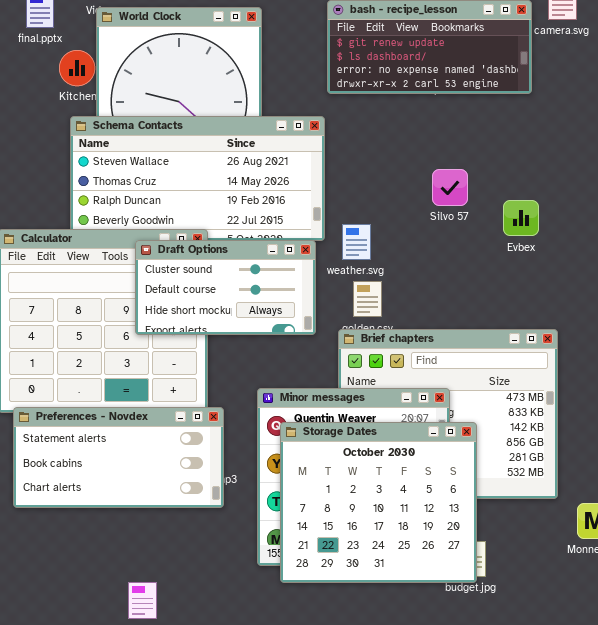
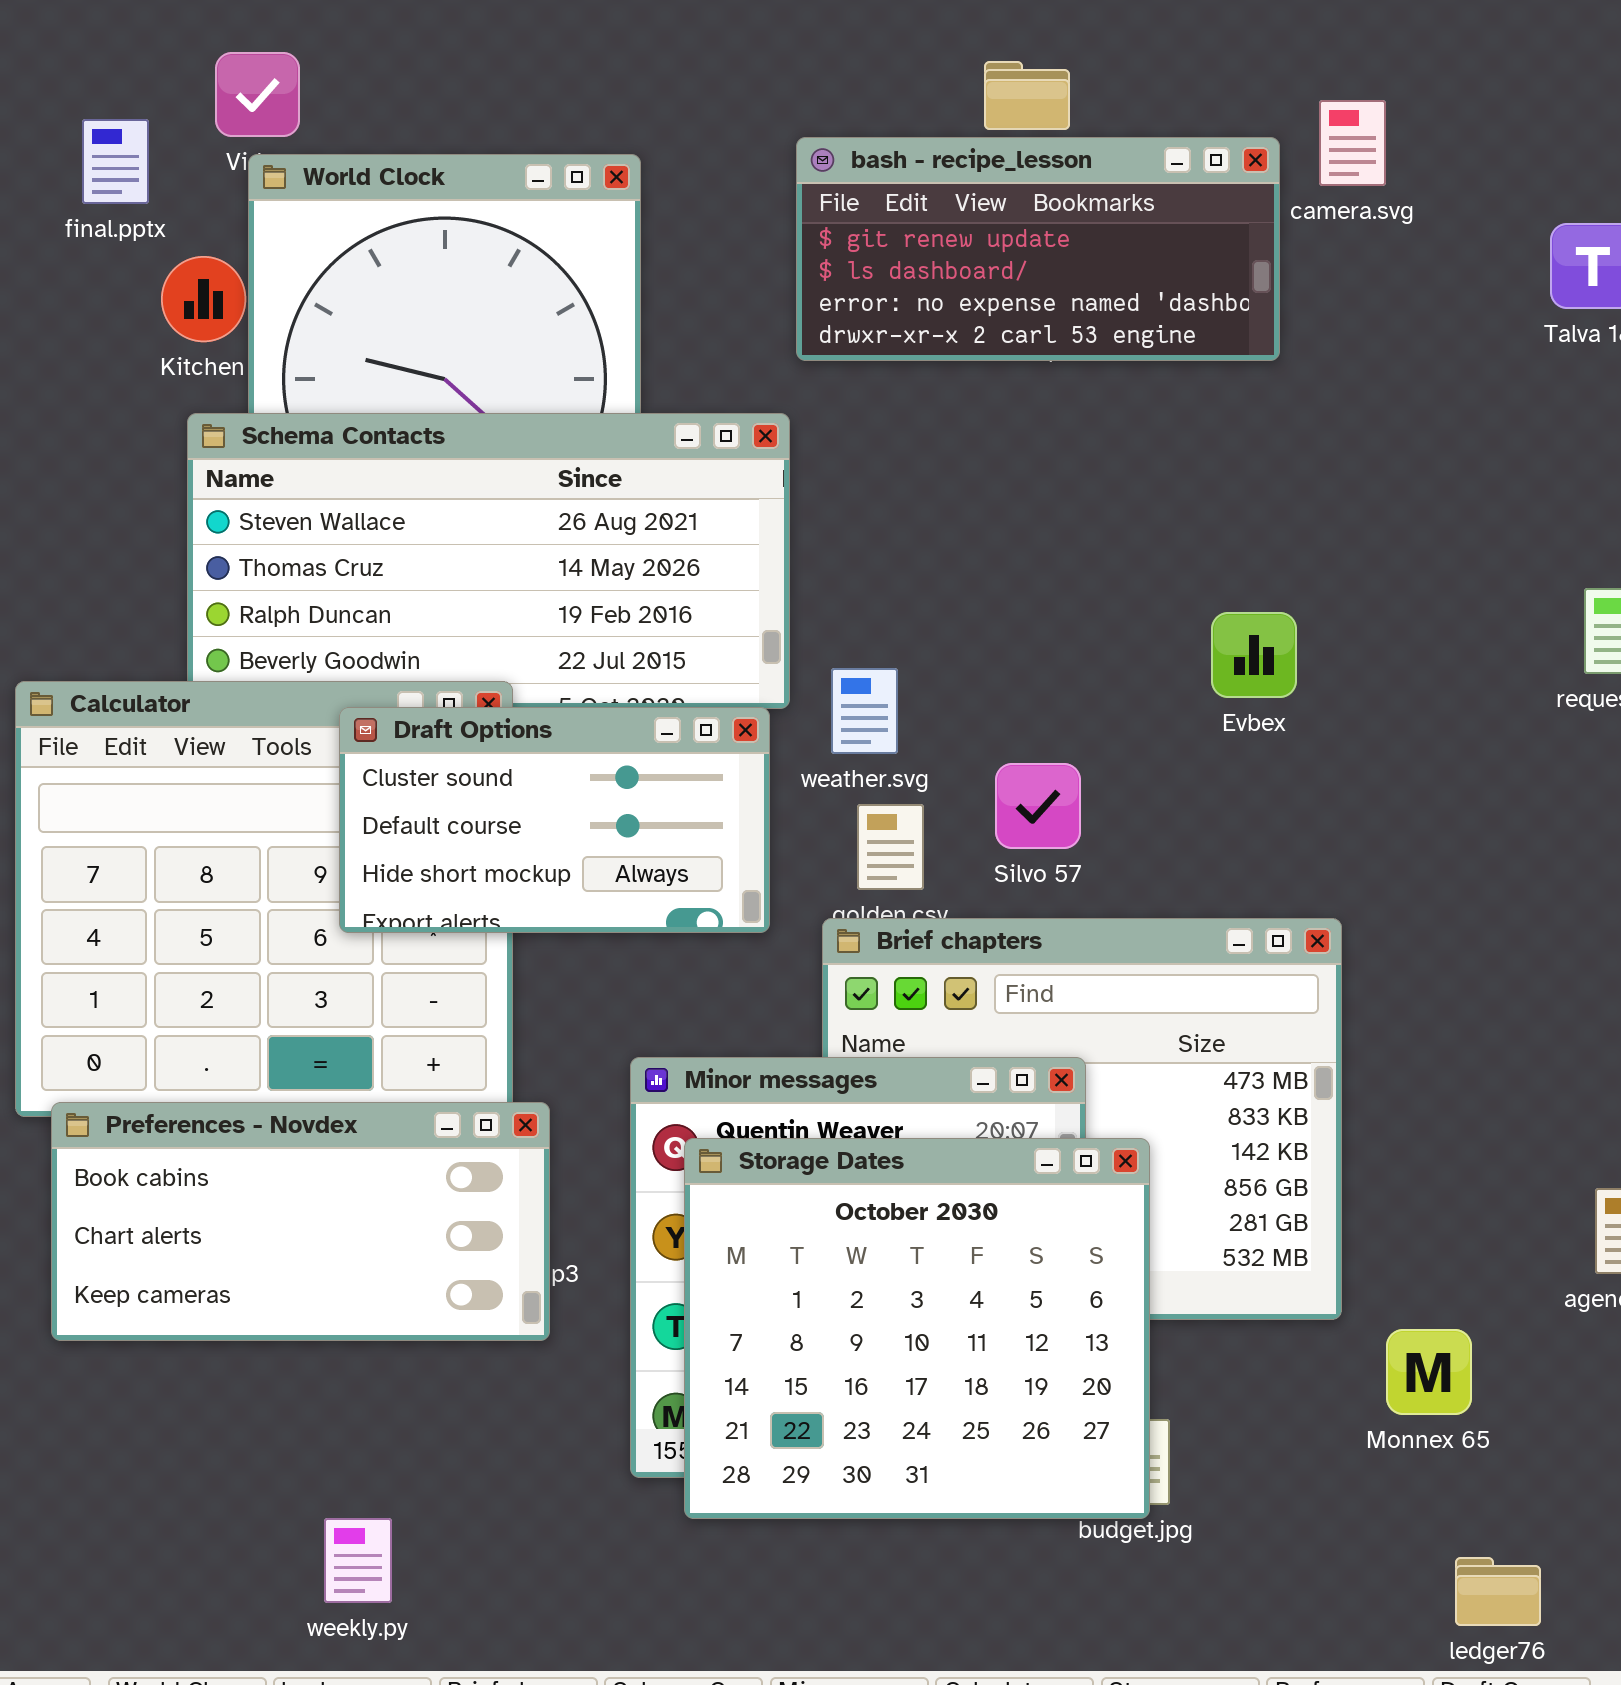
Silvo 57: [432,169,468,206] -> [995,763,1081,849], moved
Preferences - Novdex: [13,407,224,508] -> [51,1102,550,1341], scrolled down 1 row

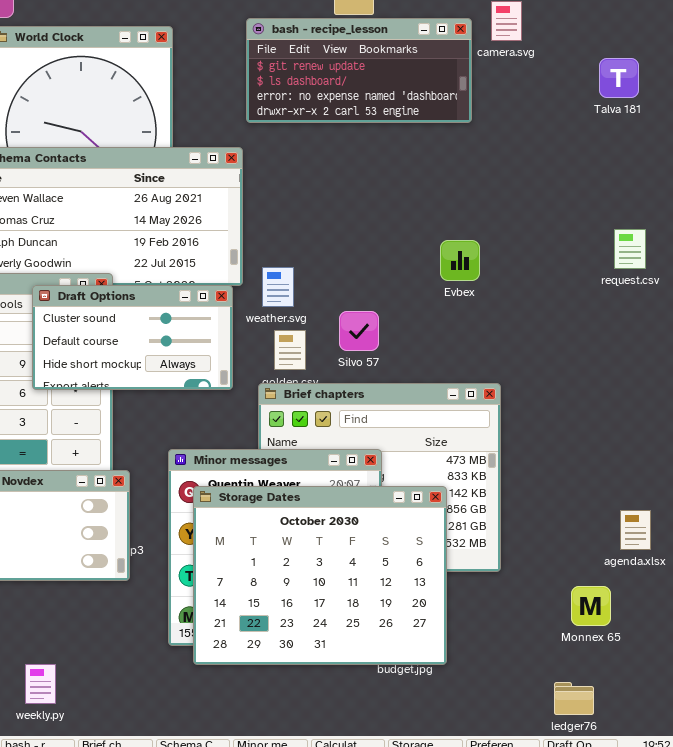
Storage Dates: [684,1138,1150,1519] -> [193,486,447,665], resized
Monnex 65: [1386,1329,1472,1415] -> [571,586,611,626], moved

